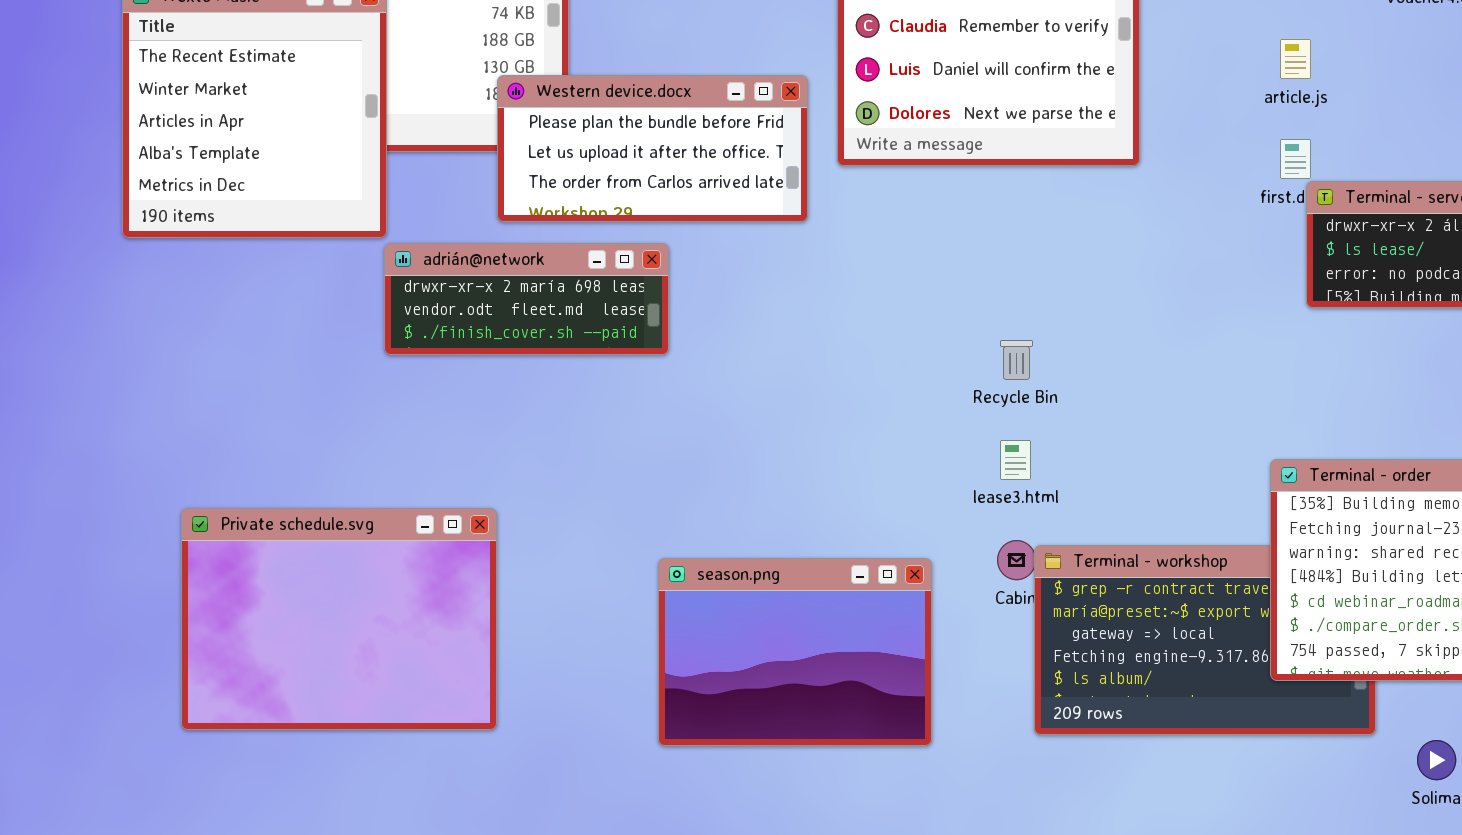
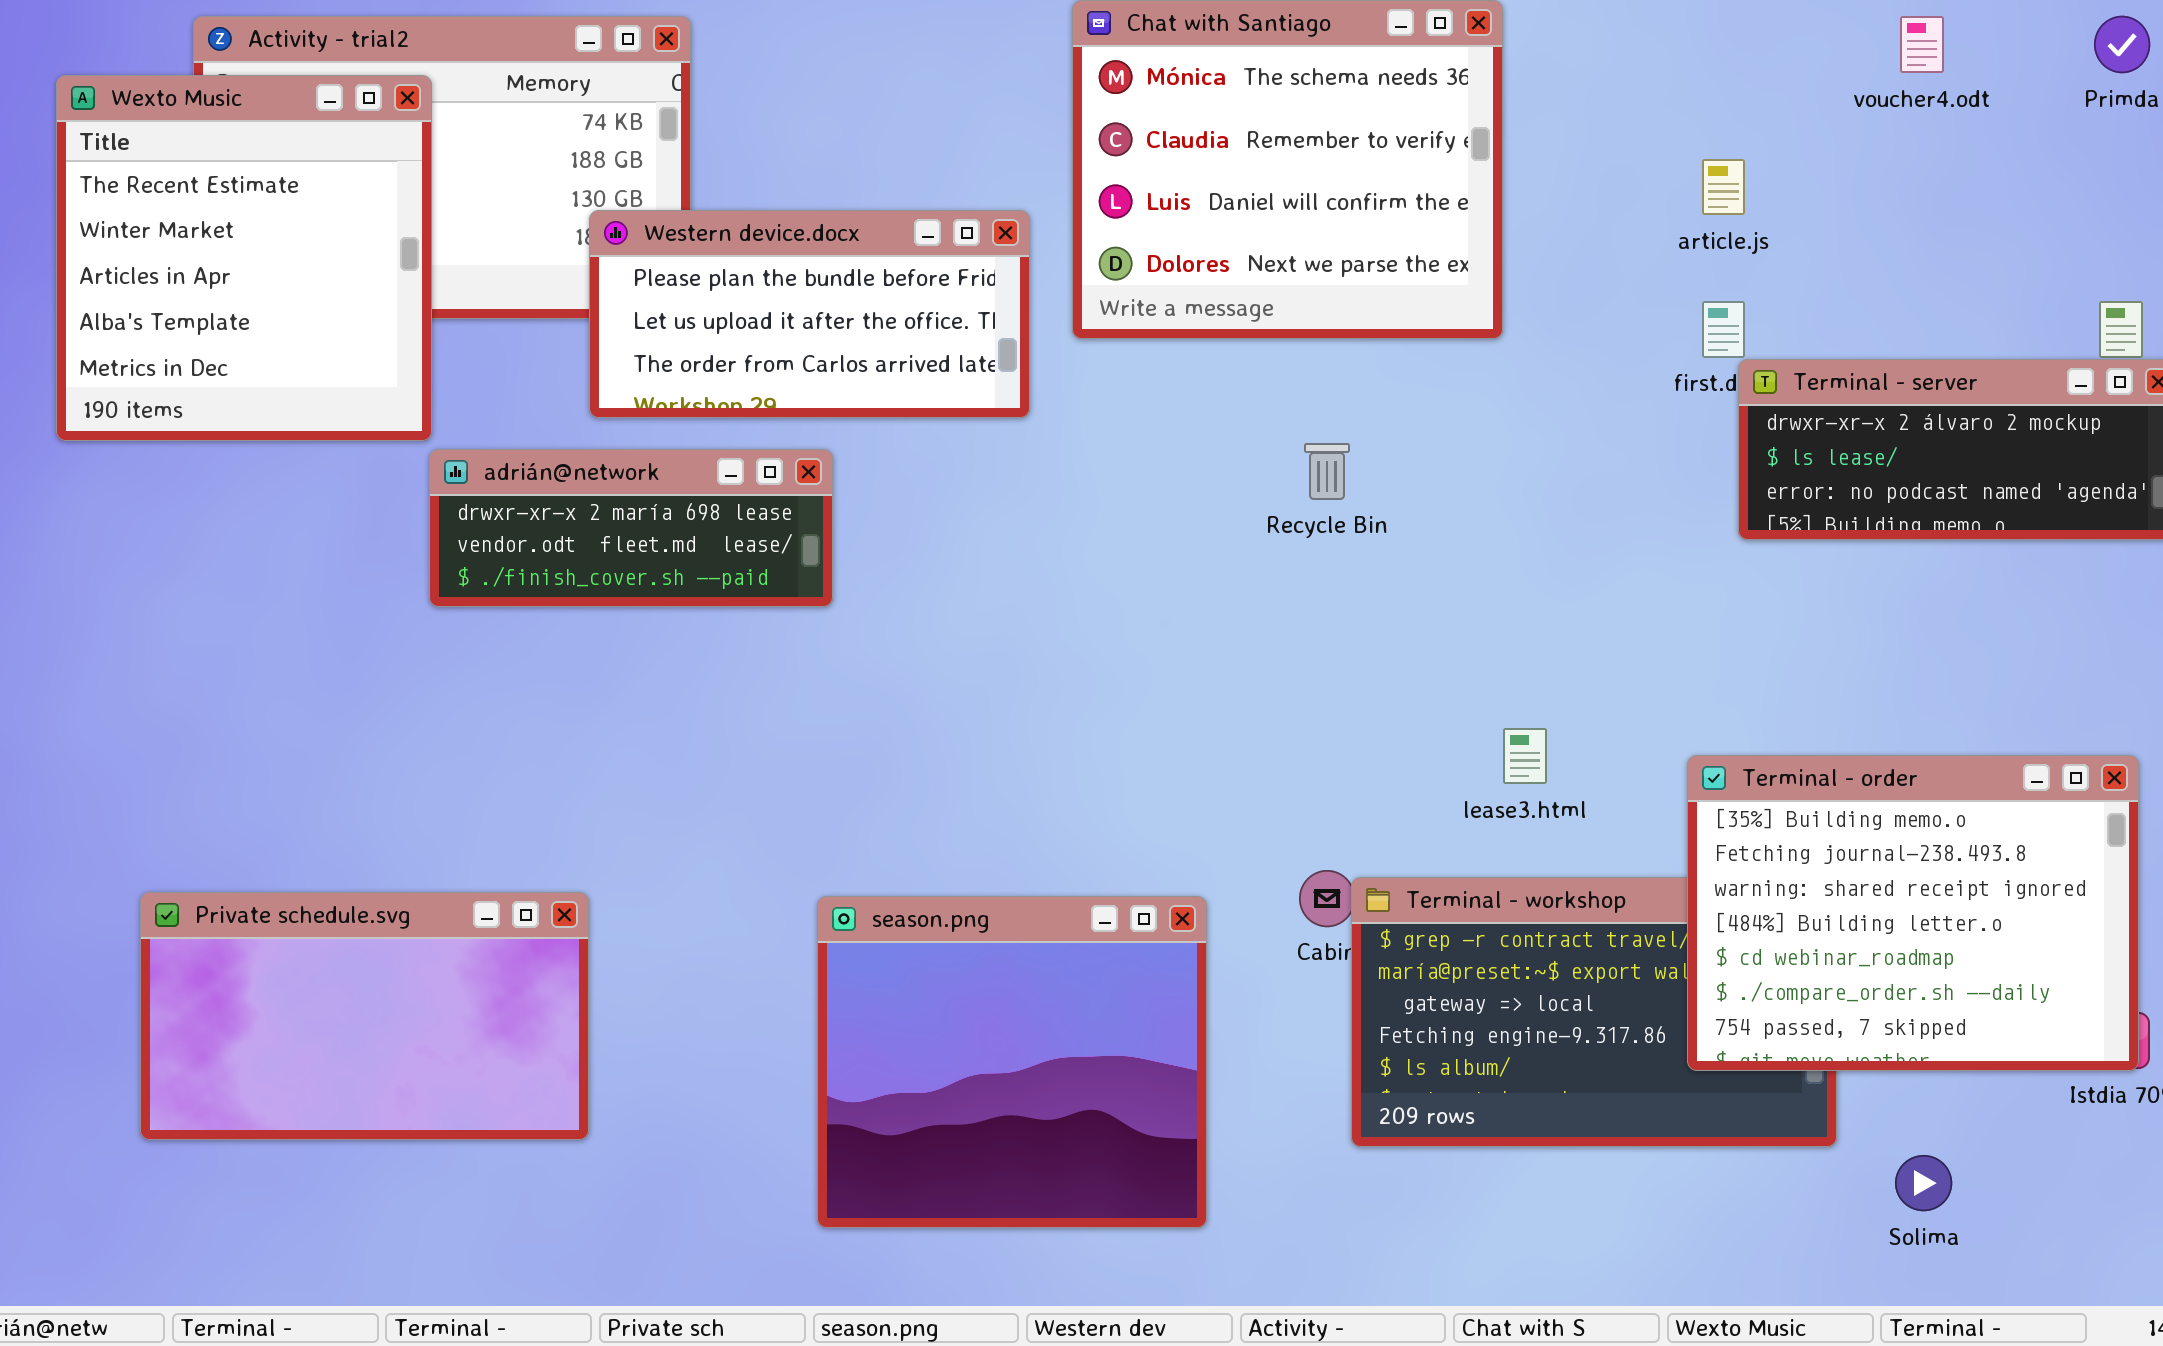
Recycle Bin: [1000,340,1033,380] -> [1304,443,1350,500], moved
lease3.html: [1000,440,1031,480] -> [1503,728,1547,784], moved
Private schedule.svg: [181,508,497,730] -> [140,892,589,1140], resized
season.png: [658,558,932,746] -> [817,896,1207,1228], resized

